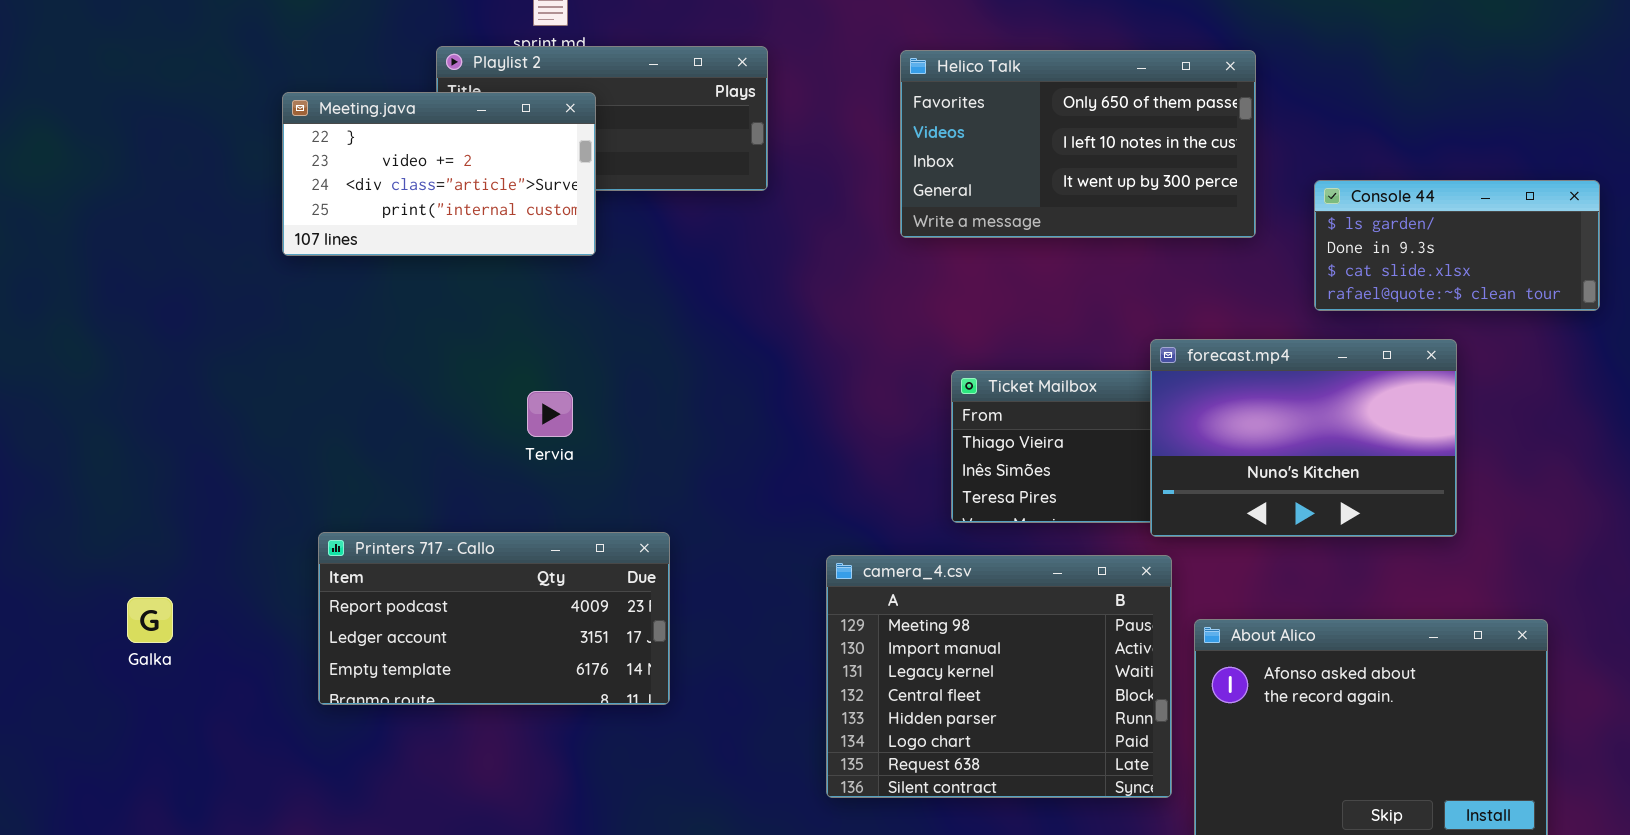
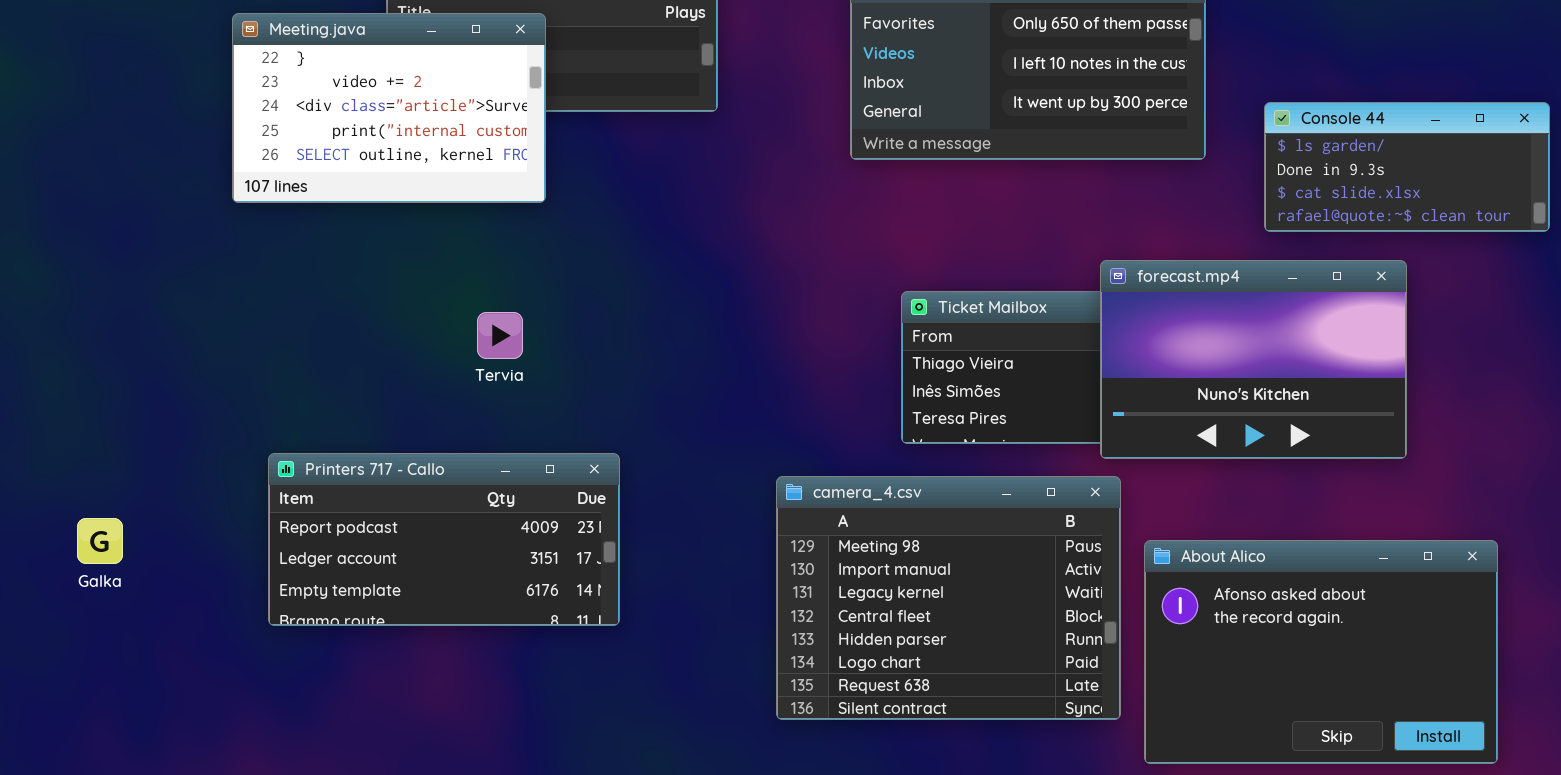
Meeting.java: [282,92,596,256] -> [232,13,546,203], resized

